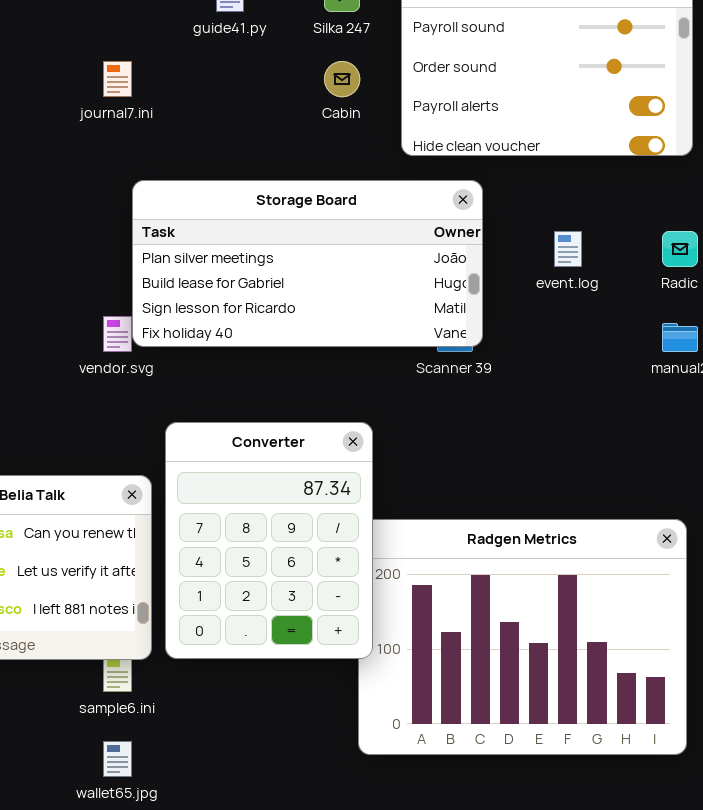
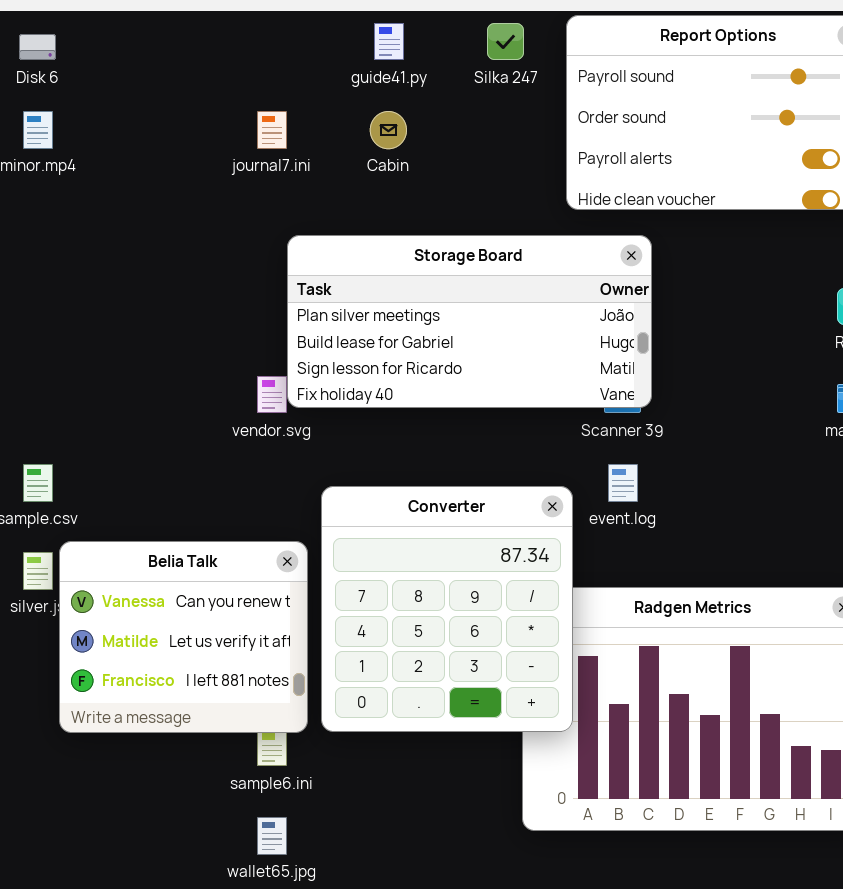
Cabin: [324,61,360,97] -> [370,111,407,149], moved
event.log: [554,231,582,267] -> [608,464,638,502], moved
Converter: [165,422,373,659] -> [321,486,573,732], resized

